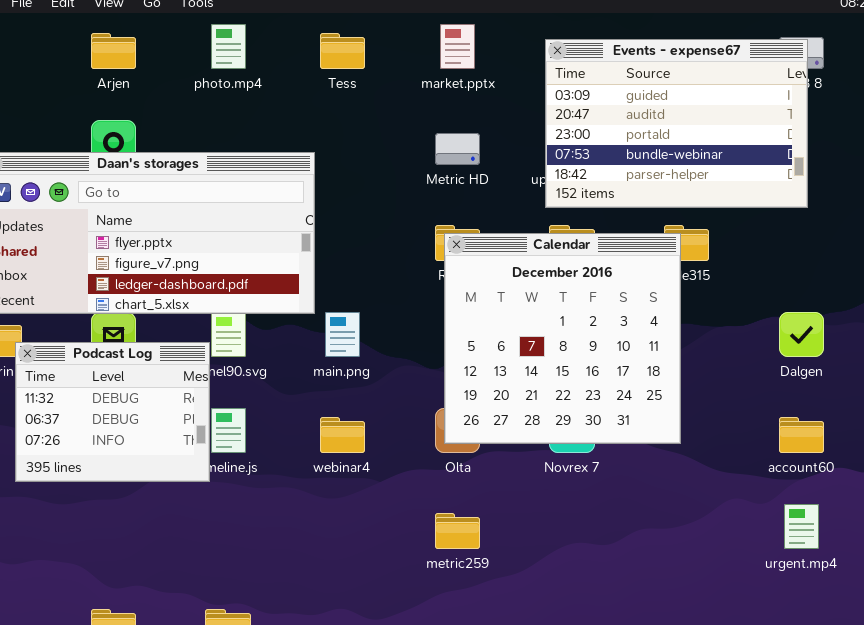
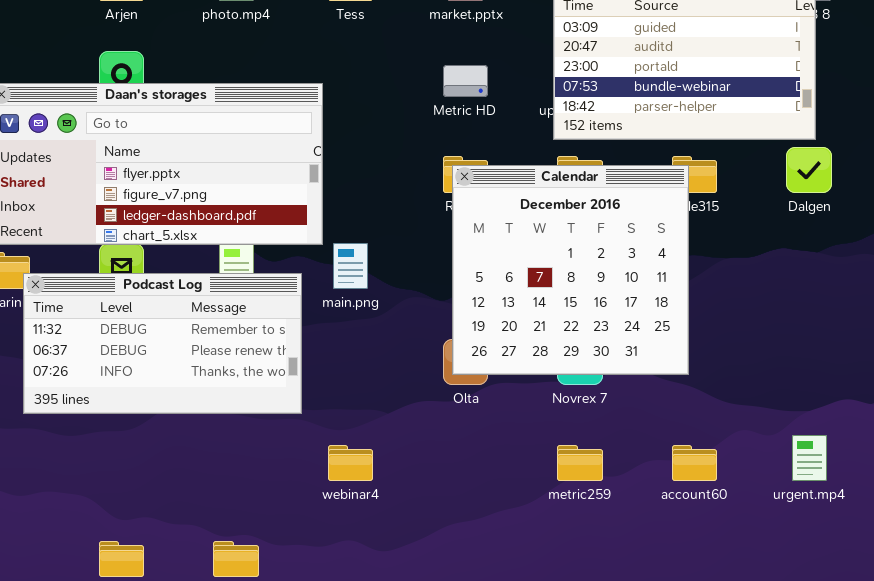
Dalgen: [779,312,824,357] -> [786,147,832,193], moved
Podcast Log: [15,342,210,482] -> [23,273,302,414], resized
webinar4: [320,417,365,453] -> [328,445,373,481], moved
account60: [779,417,824,453] -> [672,445,717,481], moved
metric259: [435,513,480,549] -> [557,445,603,481], moved

